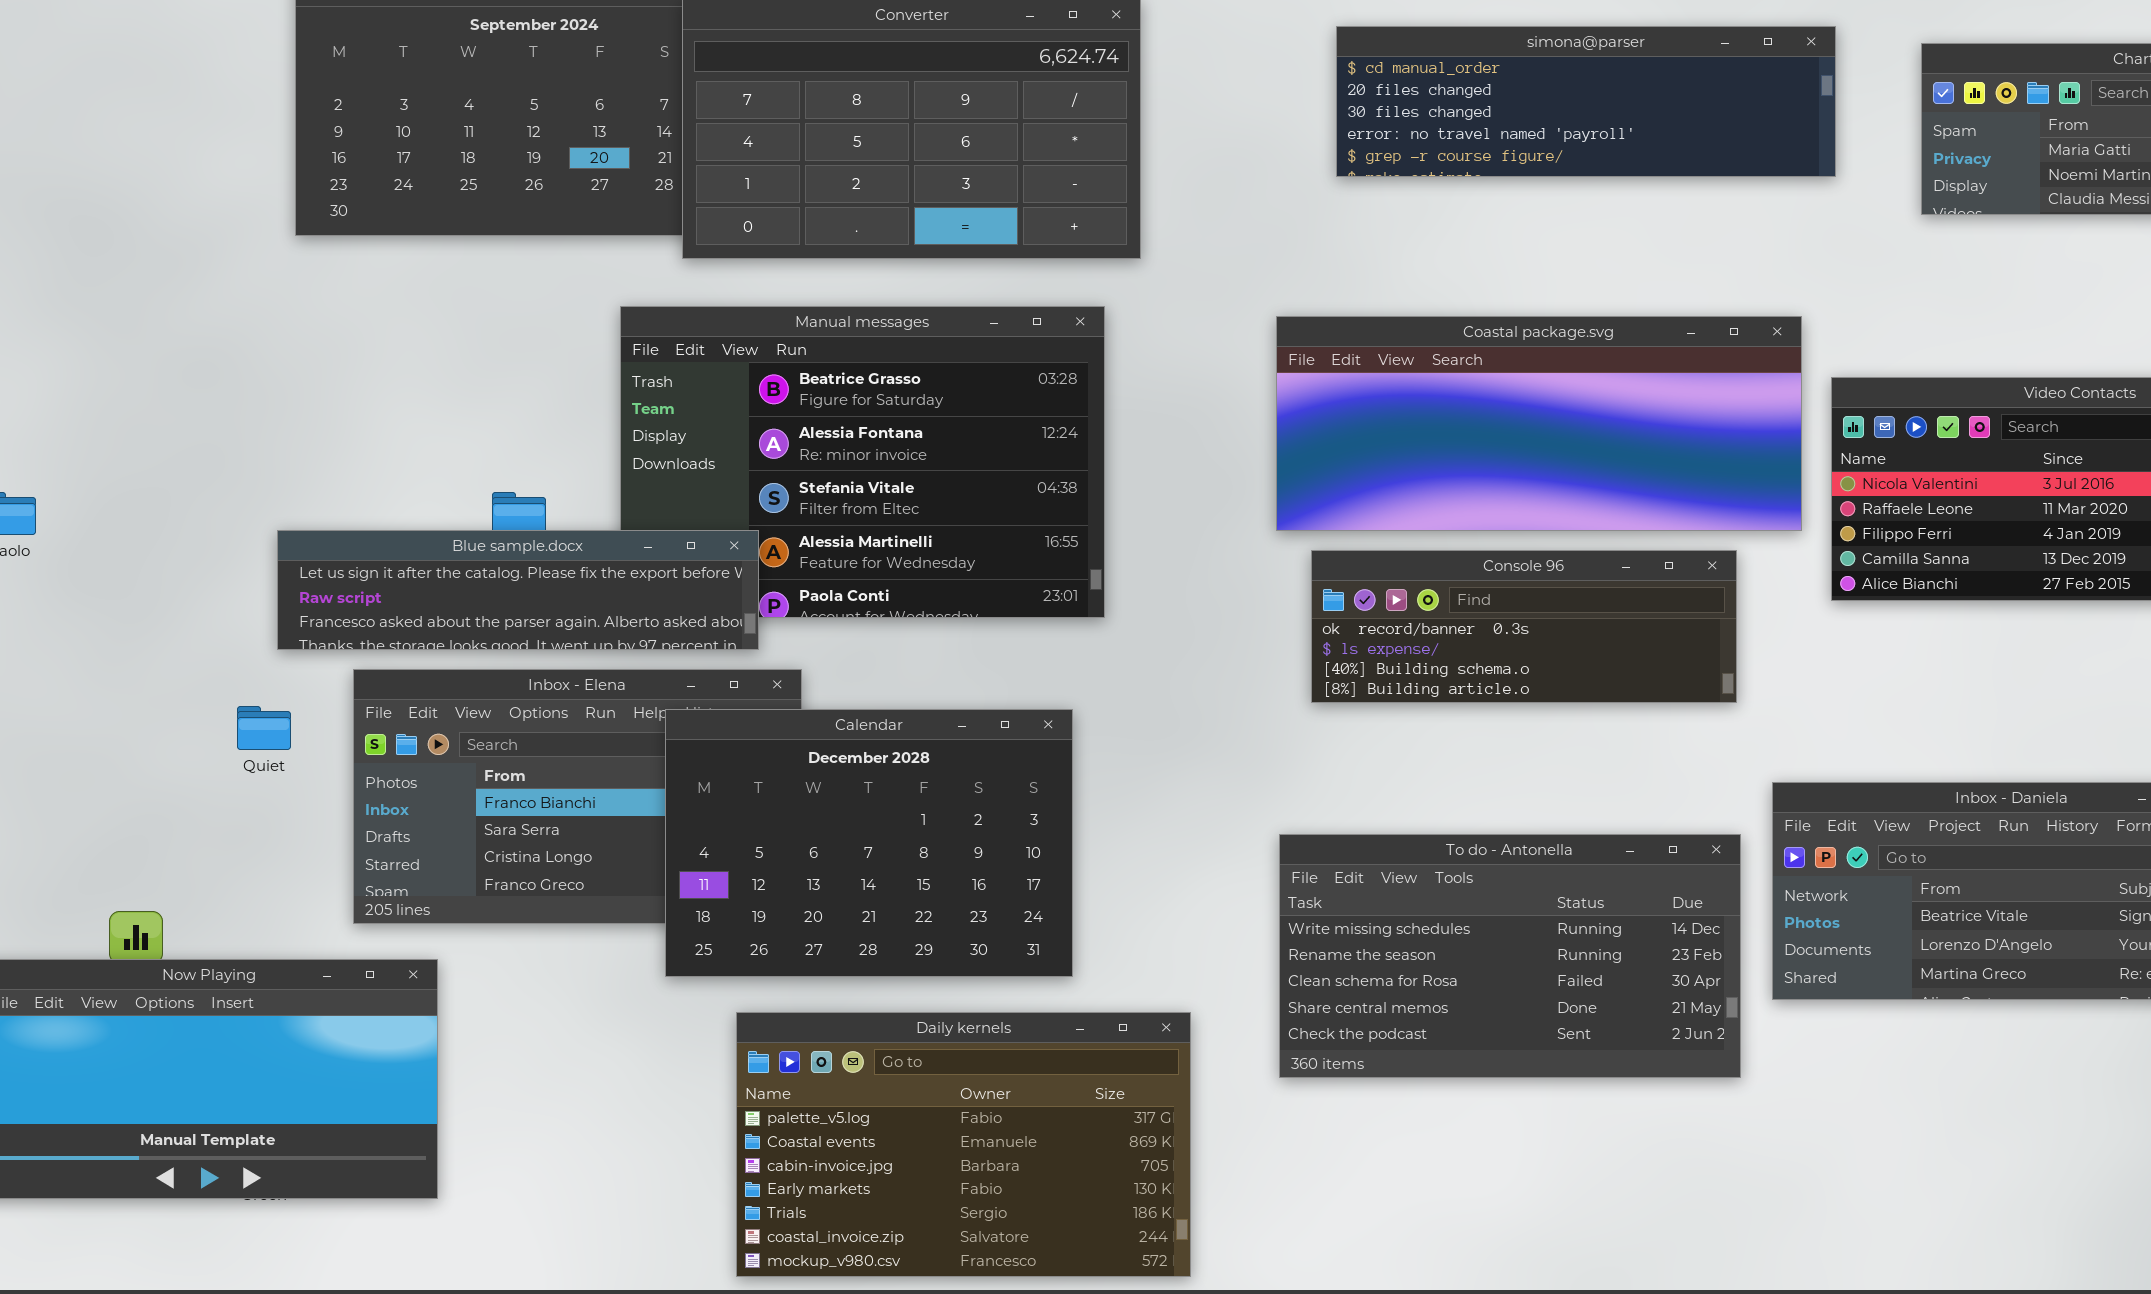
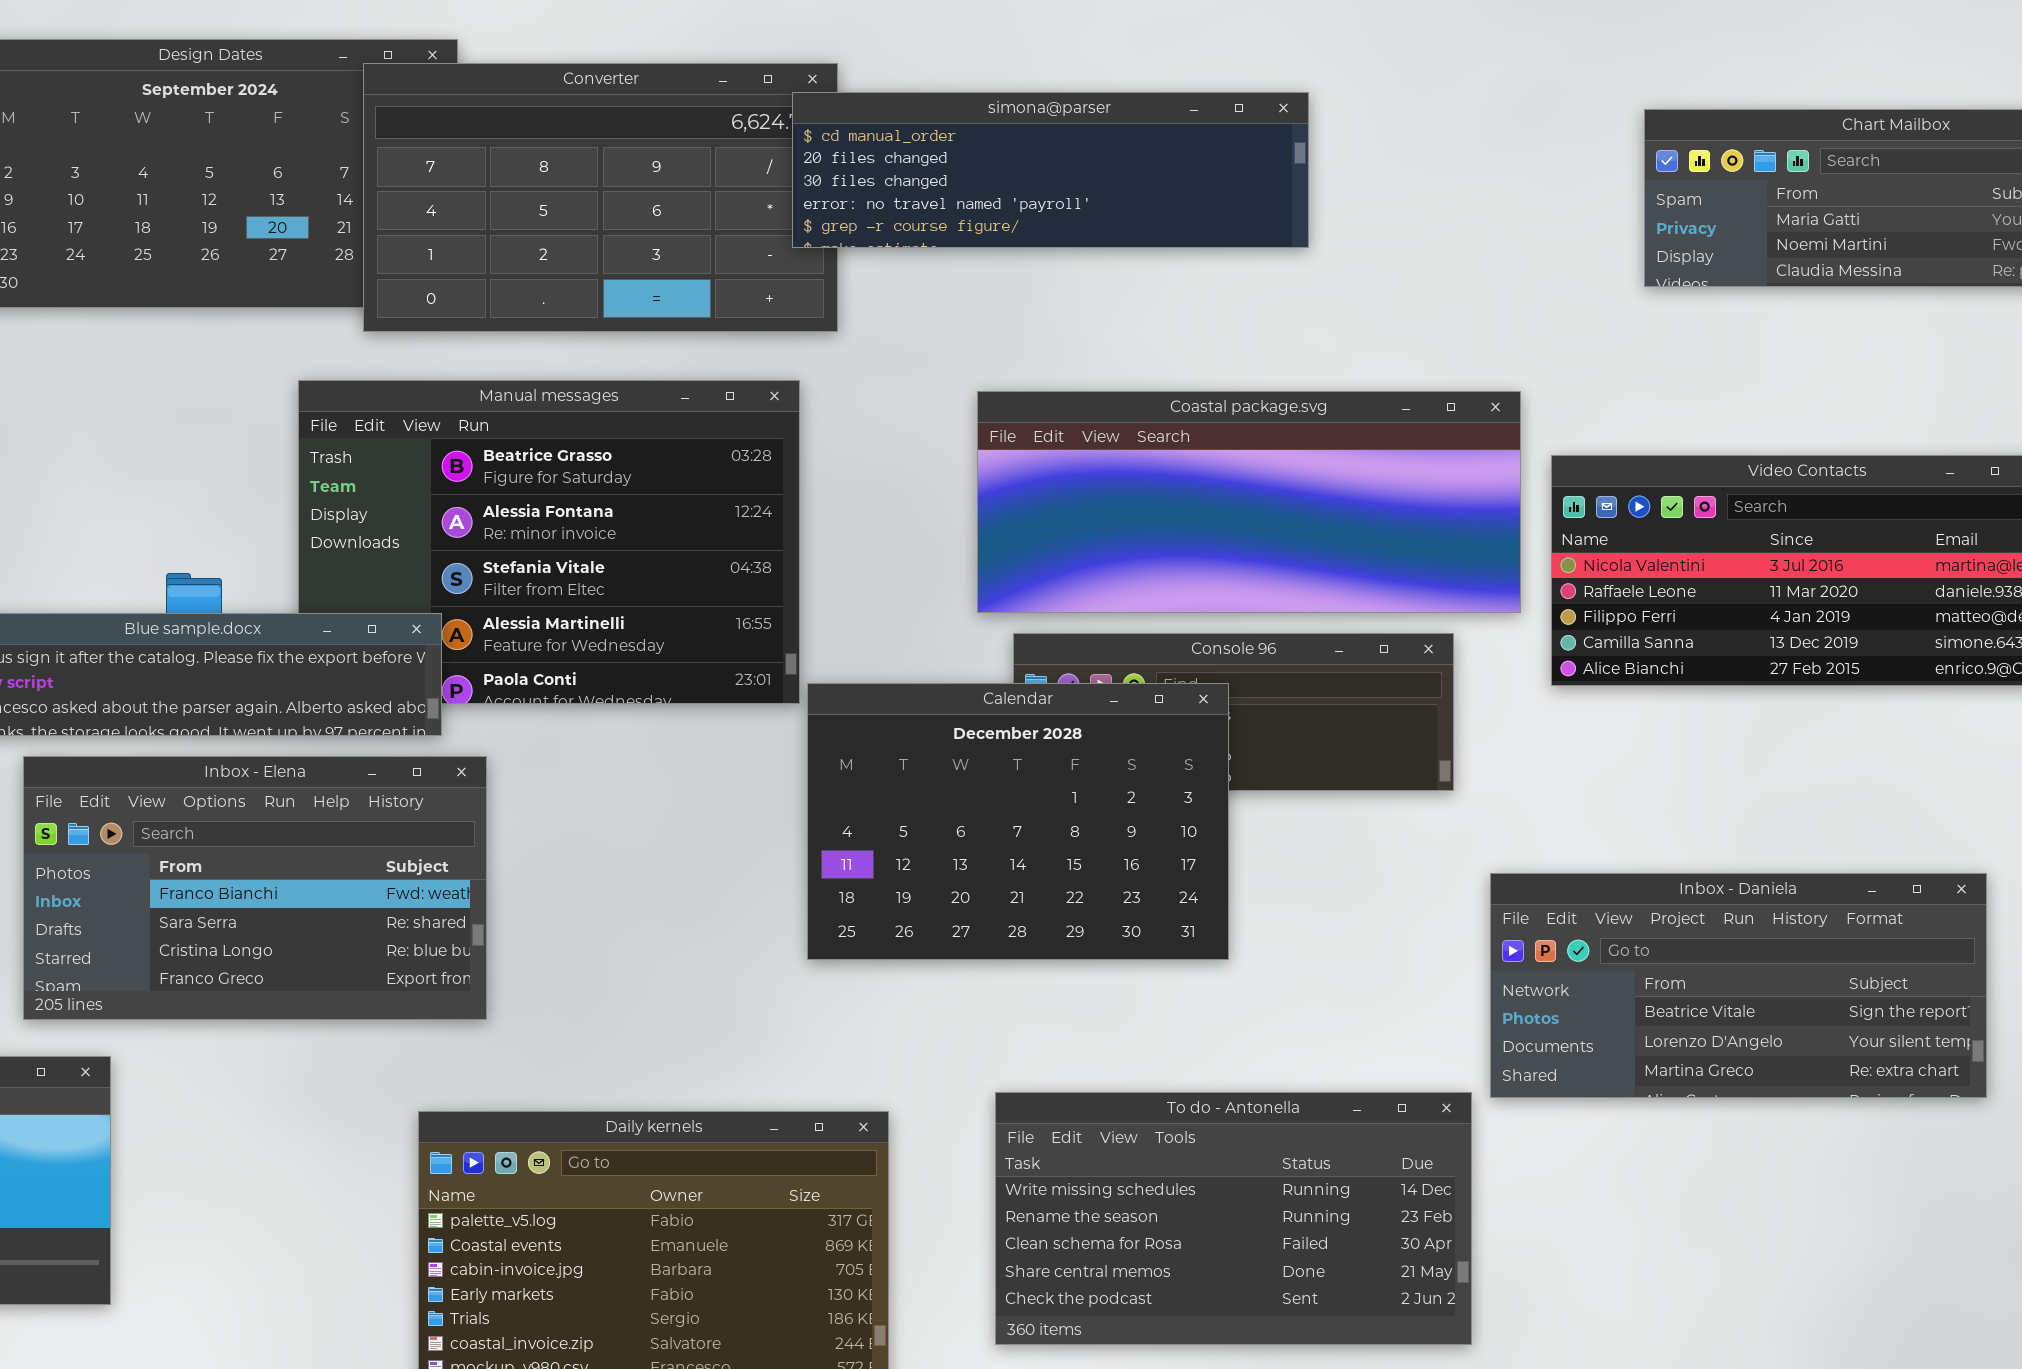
simona@parser: [1336,26,1836,177] -> [792,92,1309,248], moved
Calendar: [665,709,1073,977] -> [807,683,1229,960], moved
To do - Antonella: [1279,834,1741,1078] -> [995,1092,1472,1345], moved

